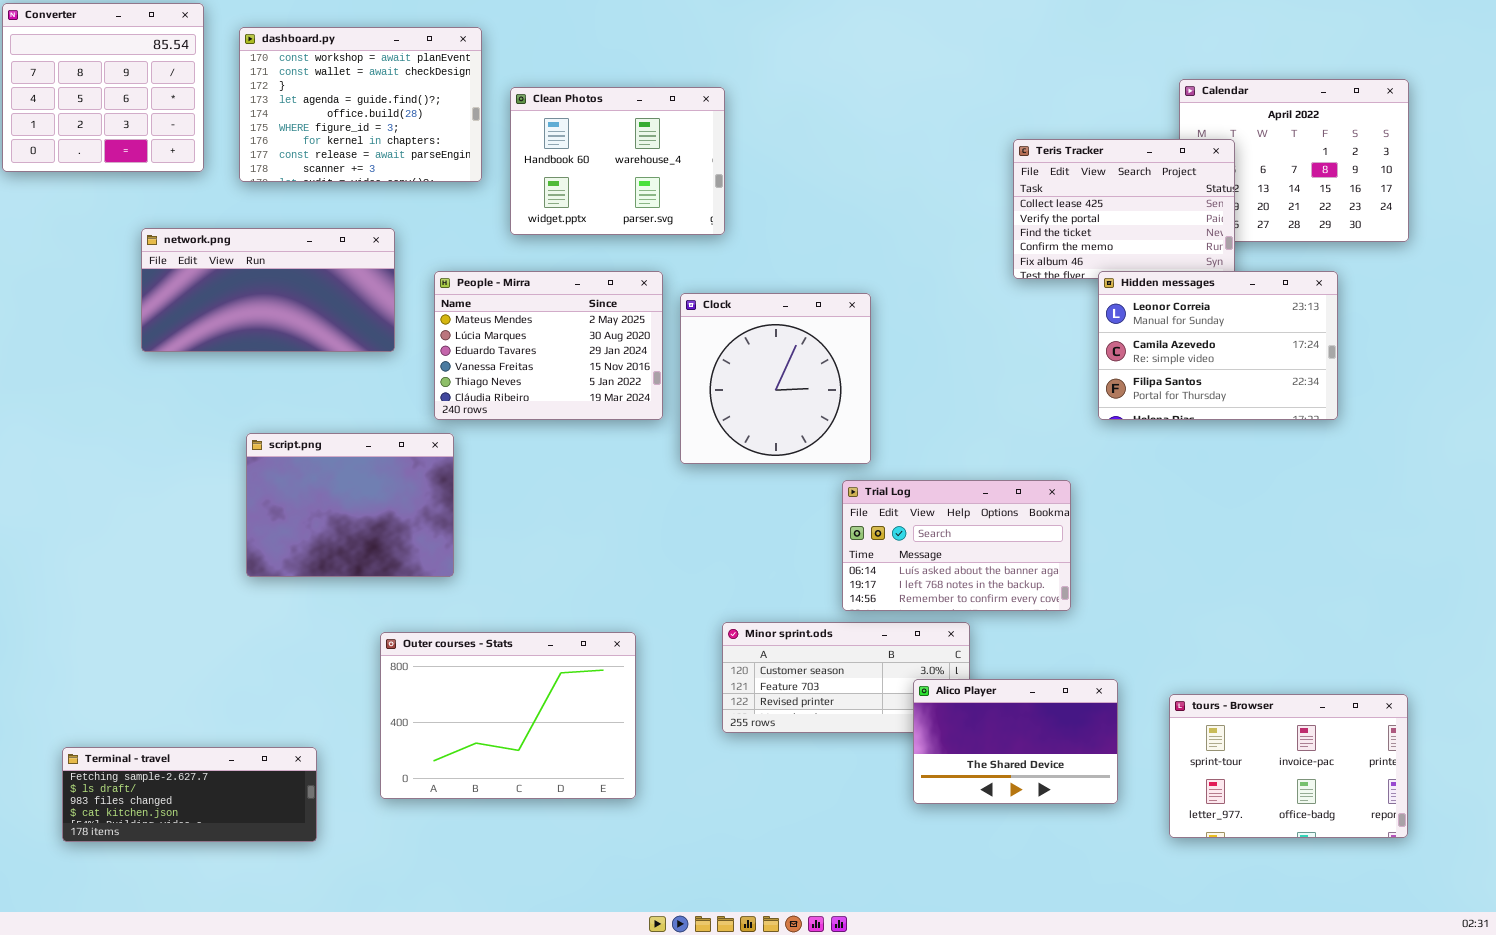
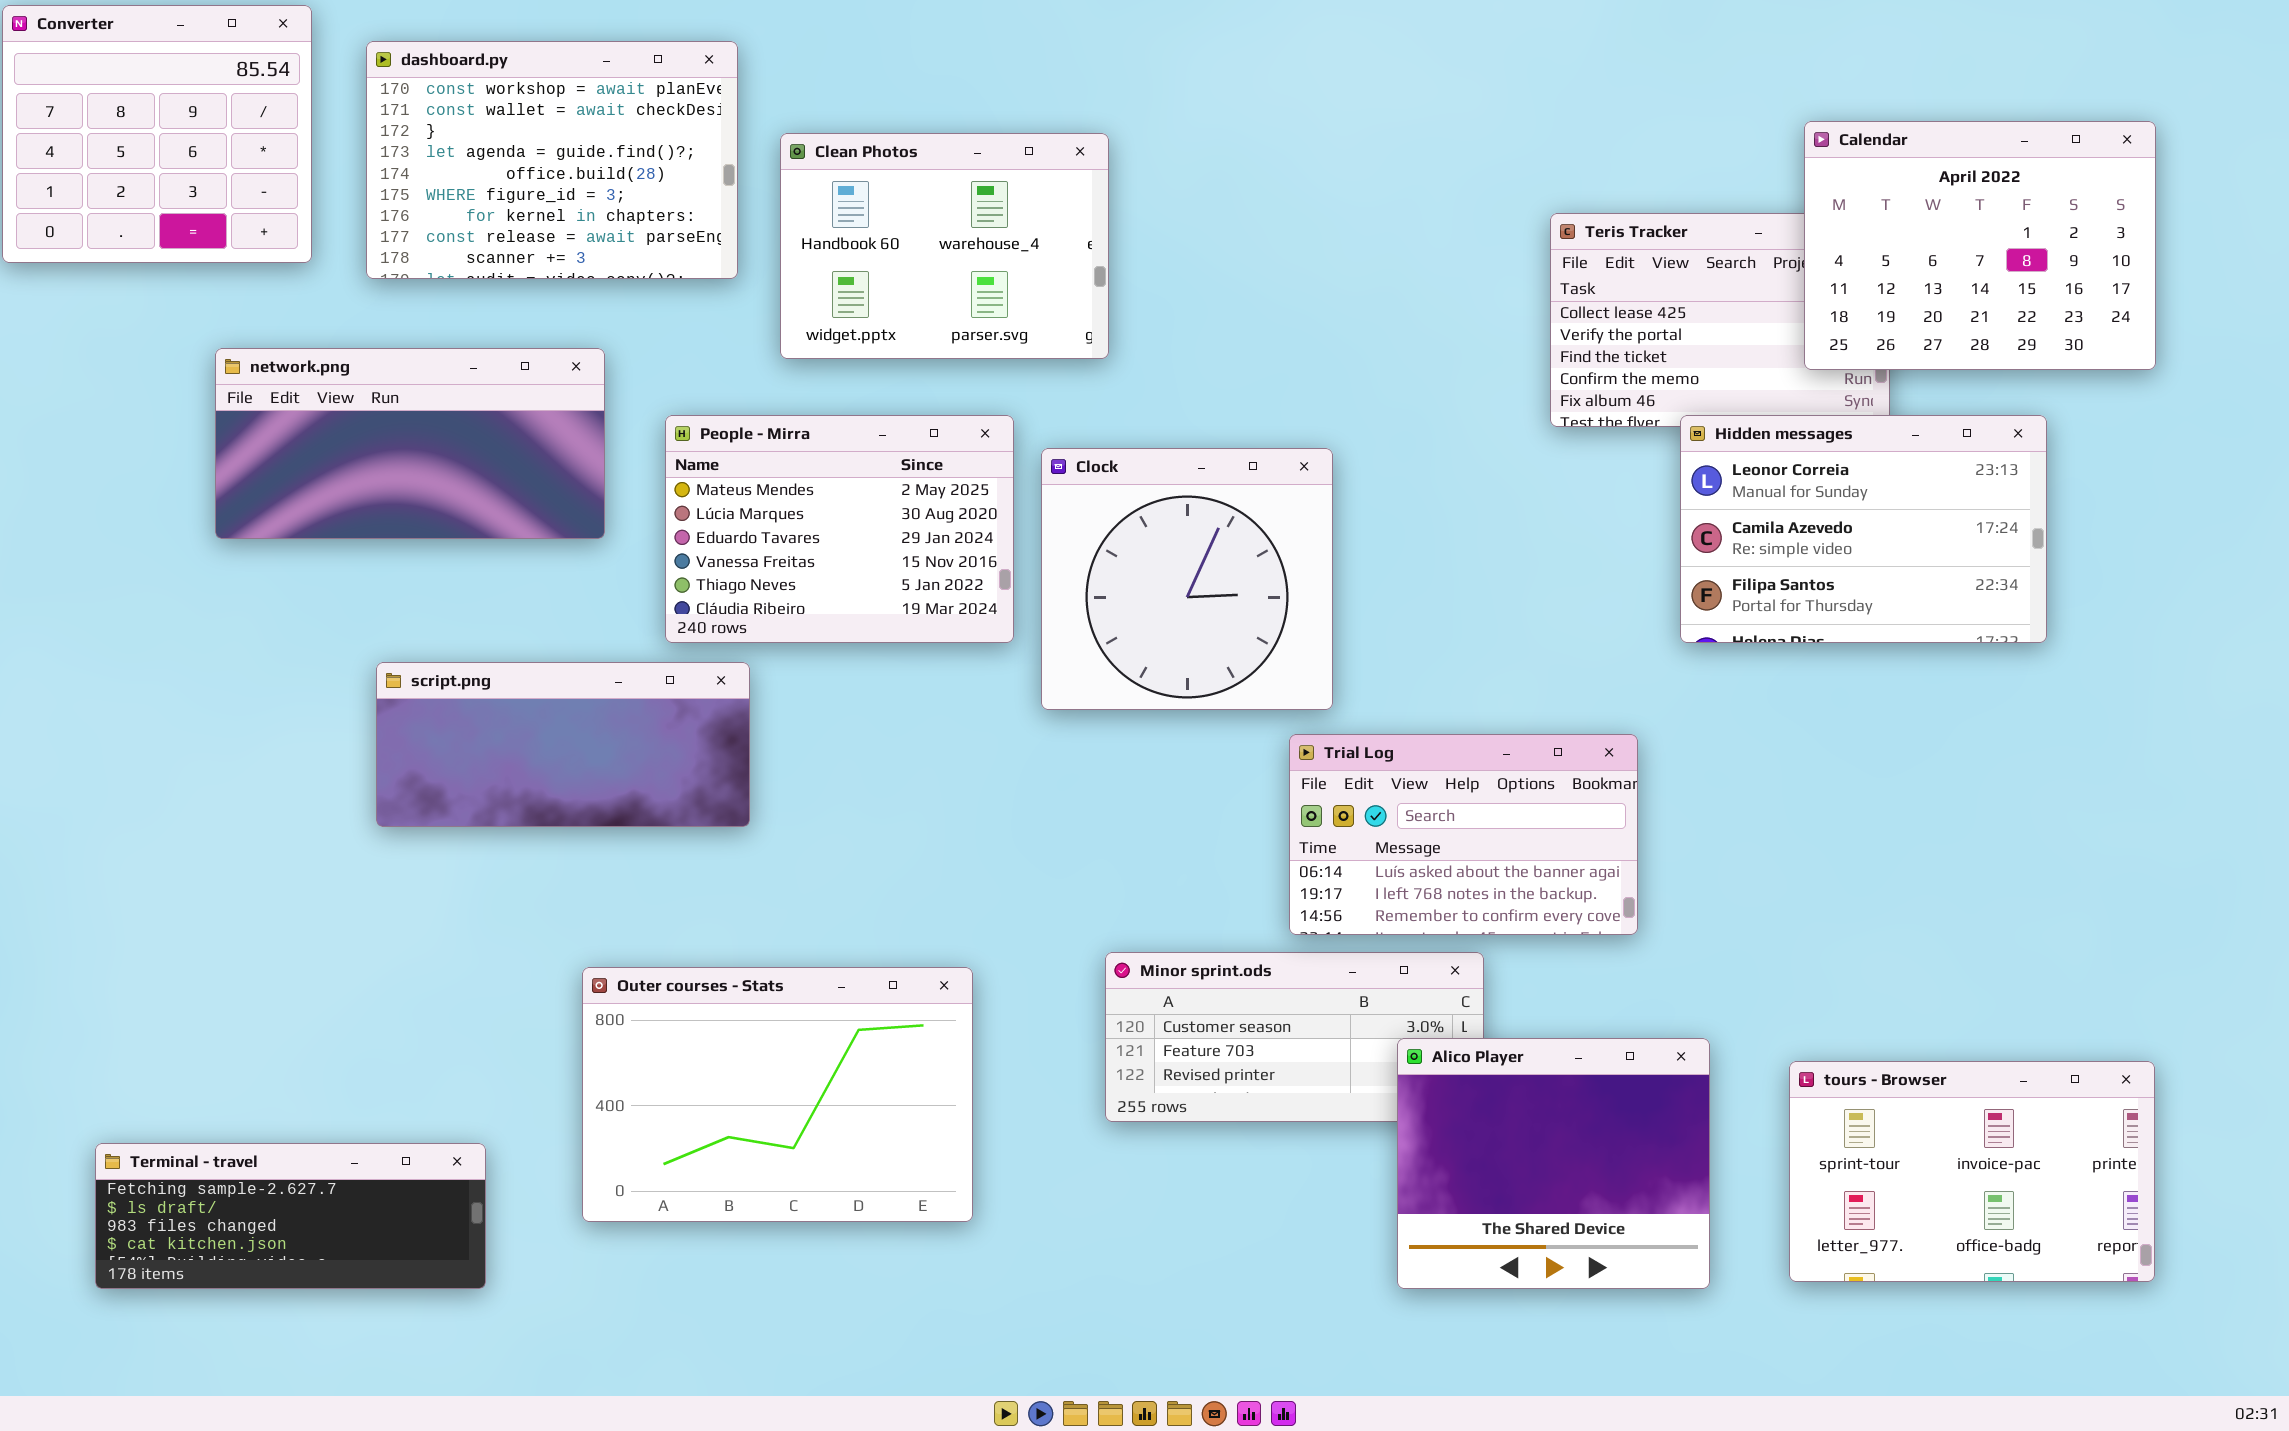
Calendar: [1179,79,1409,242] -> [1804,121,2156,370], raised
script.png: [246,433,454,577] -> [376,662,750,827], resized
Alico Player: [913,679,1118,804] -> [1397,1038,1710,1289], resized

